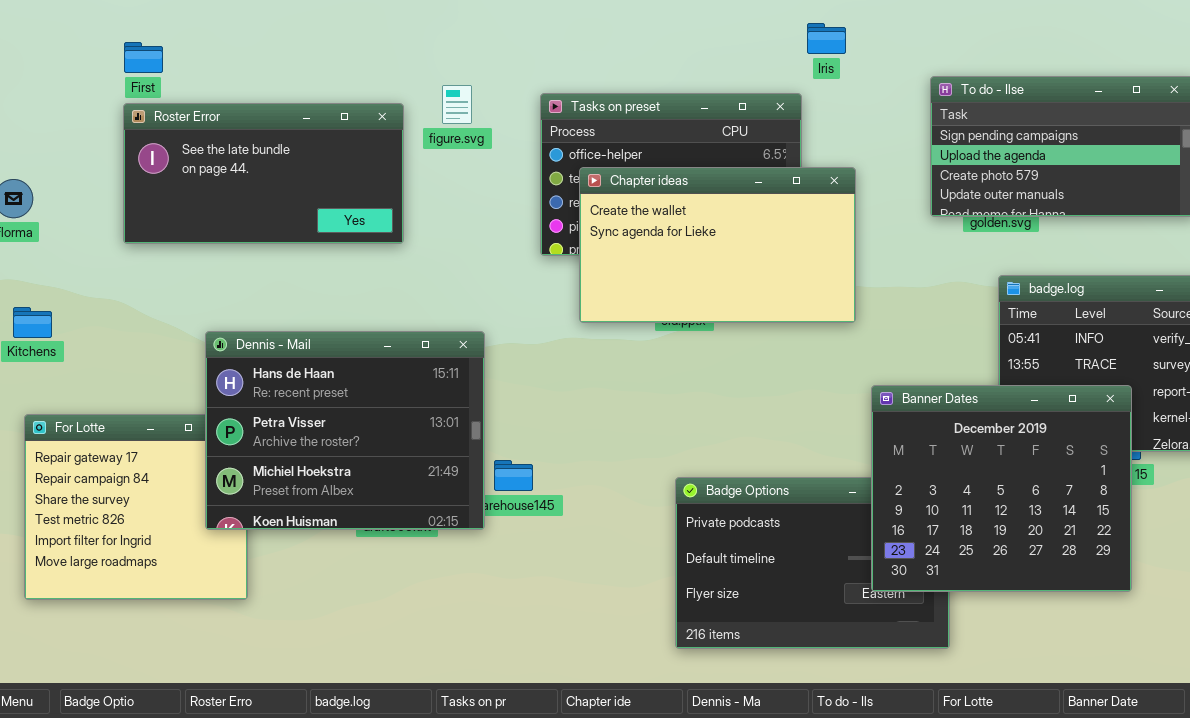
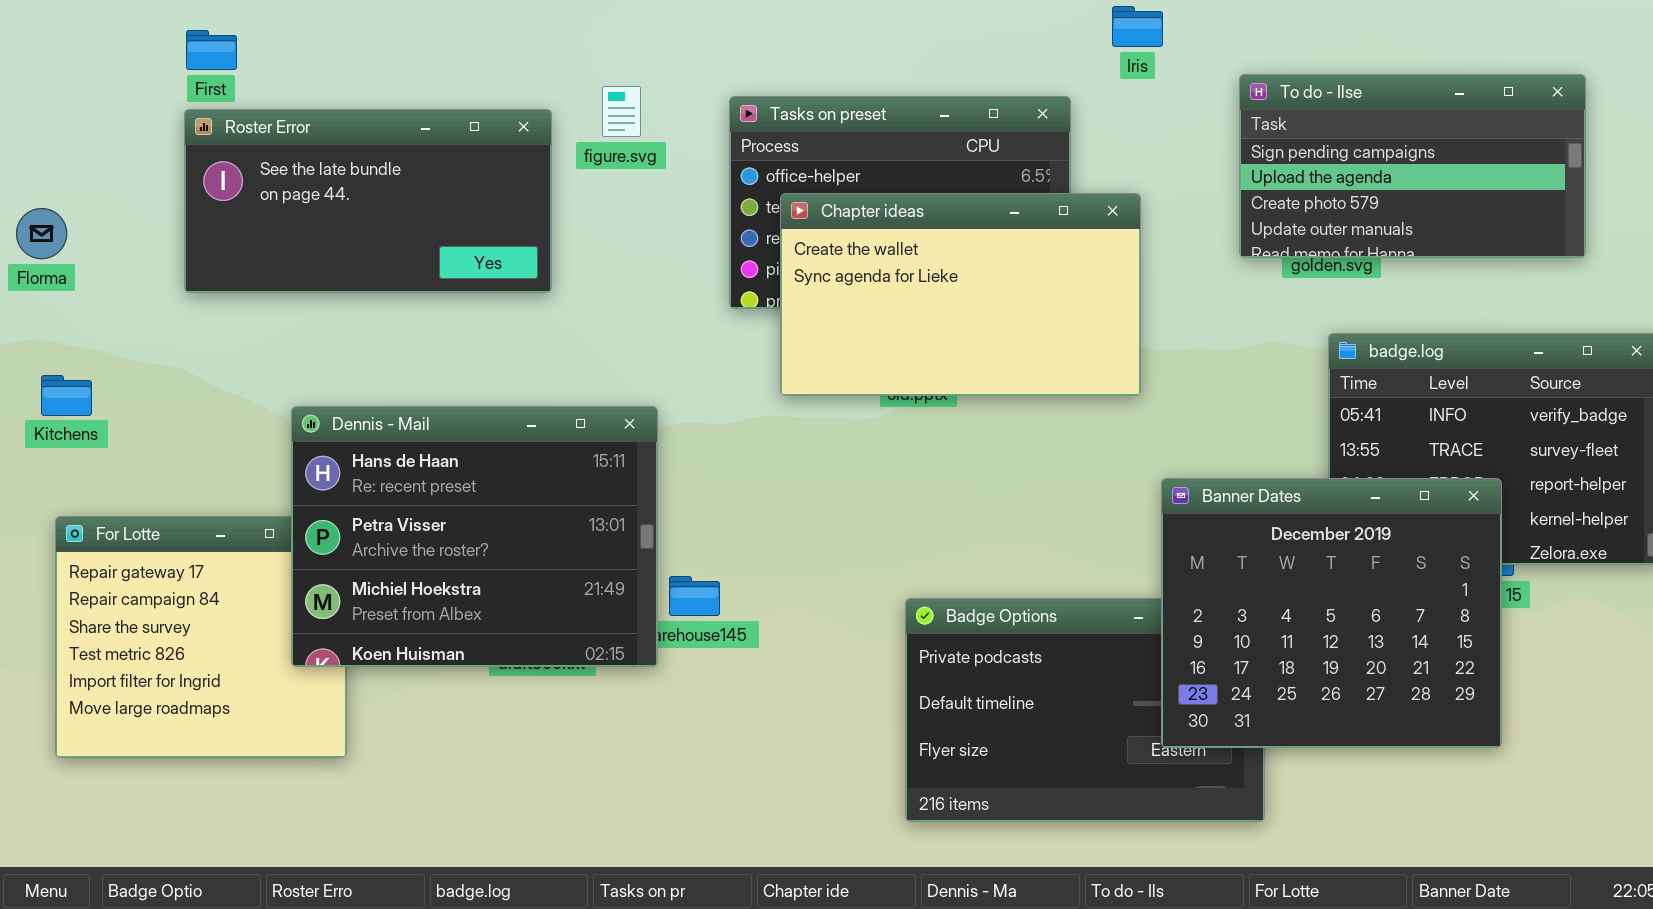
Iris: [807,23,846,54] -> [1112,6,1163,47], moved

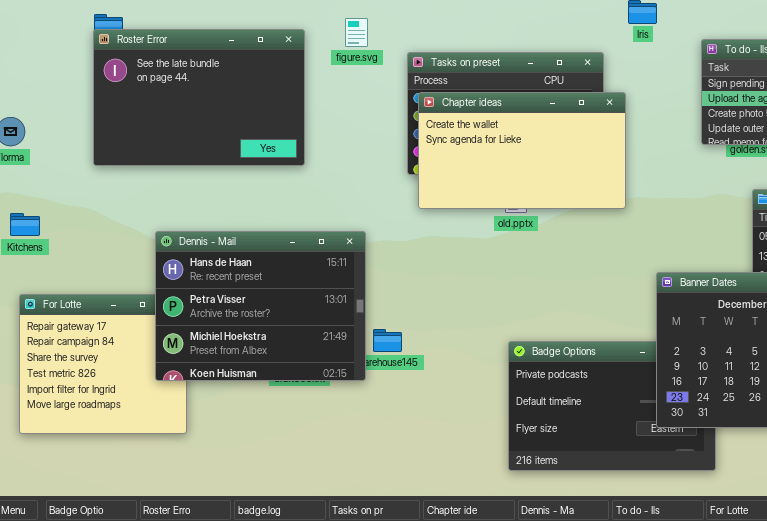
figure.svg: [602,86,641,137] -> [345,18,368,47], moved
Roster Error: [184,109,552,293] -> [93,29,305,166], resized
Chapter ideas: [780,193,1141,396] -> [418,92,626,209], moved

